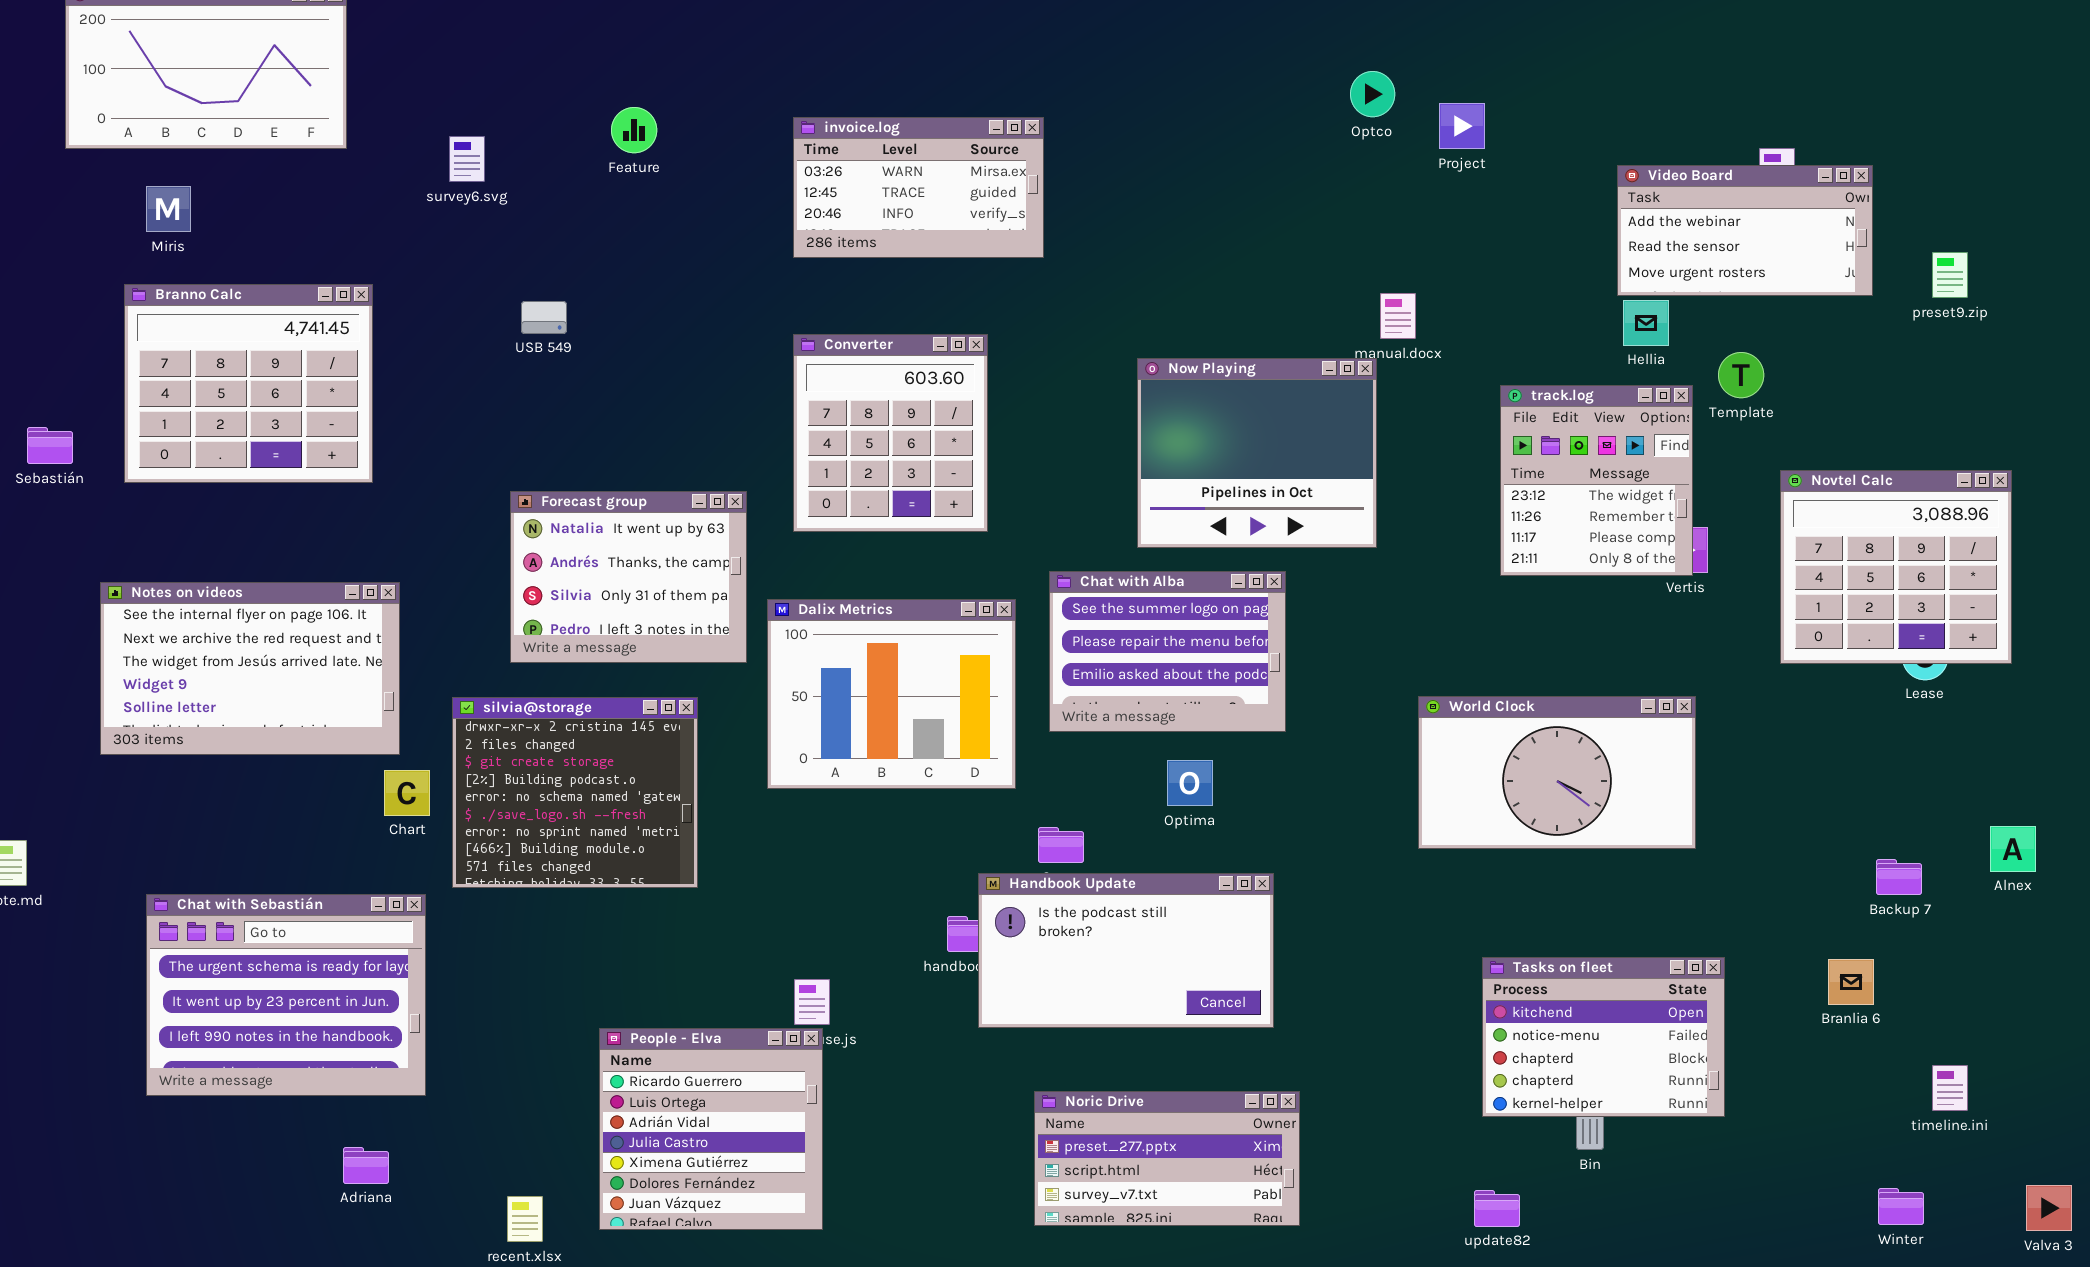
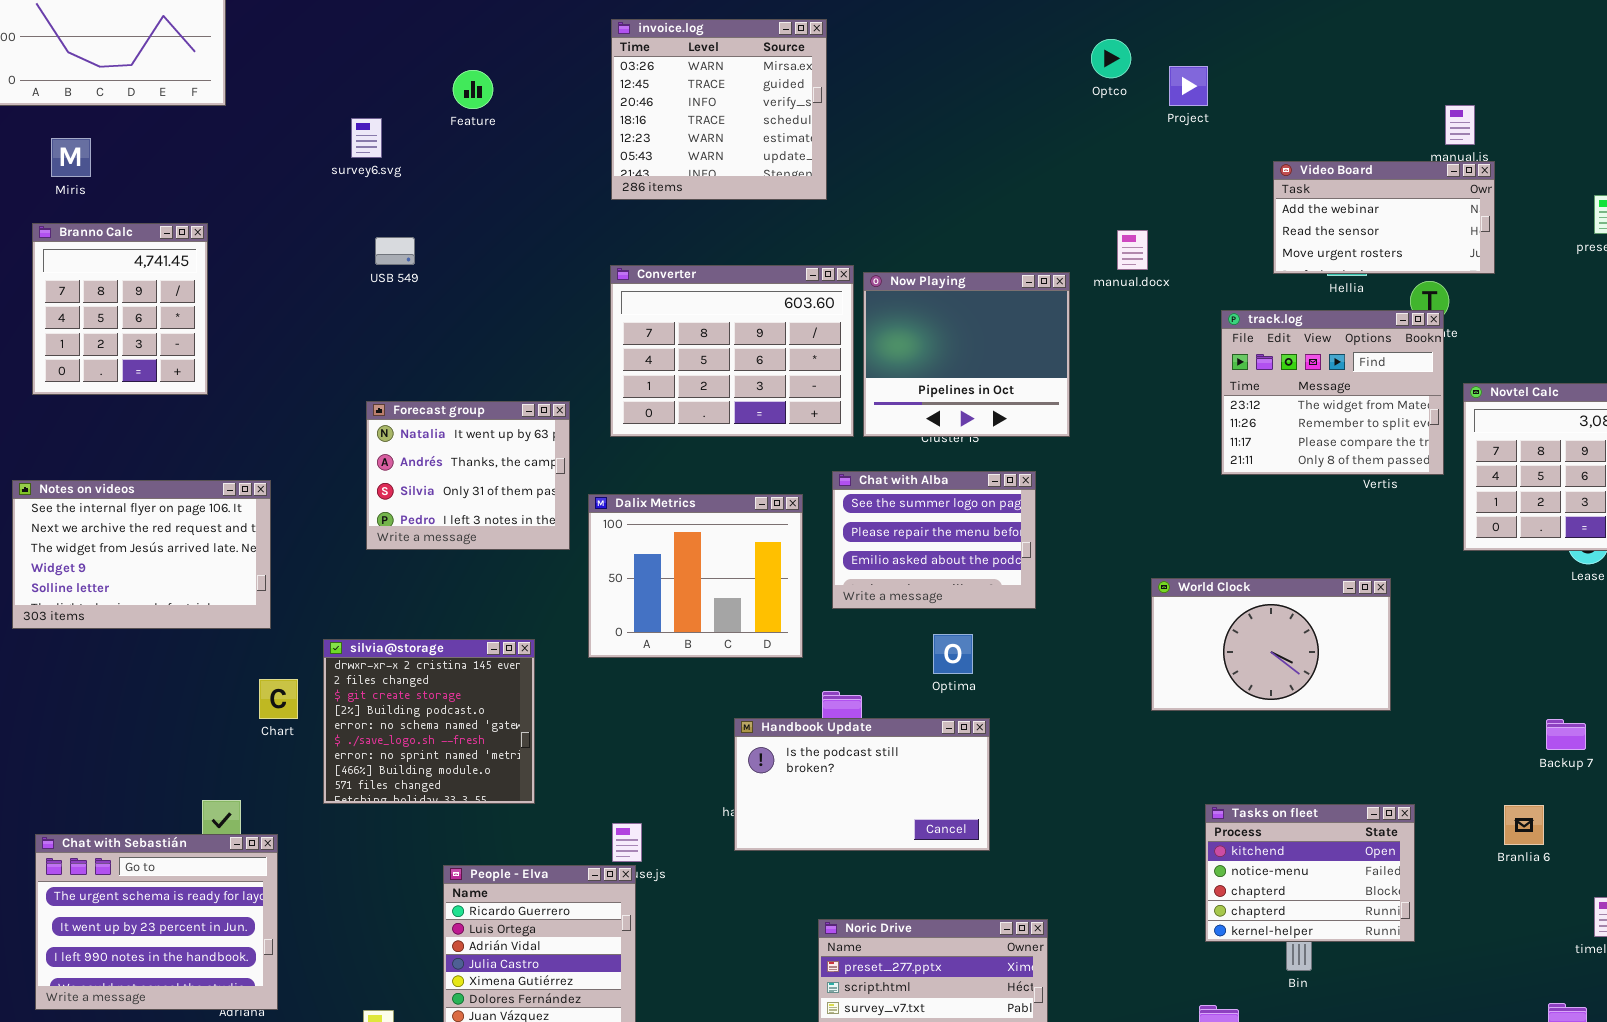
invoice.log: [793,117,1044,258] -> [611,19,827,200], resized
survey6.svg: [449,136,485,182] -> [351,118,382,158], moved
Video Board: [1617,165,1873,296] -> [1273,161,1495,274], moved
Branno Calc: [124,284,373,483] -> [32,223,208,395], resized
Converter: [793,334,988,532] -> [610,265,854,437], resized
Now Playing: [1137,358,1377,548] -> [863,272,1070,437], moved
track.log: [1500,385,1693,576] -> [1221,310,1444,475], resized
silvia@storage: [452,697,698,888] -> [323,639,535,804], moved
Chart: [384,770,430,816] -> [259,679,298,719], moved
Handbook Update: [978,873,1274,1028] -> [734,718,990,851], moved
Chat with Sebastián: [146,894,426,1096] -> [35,834,278,1010], moved

